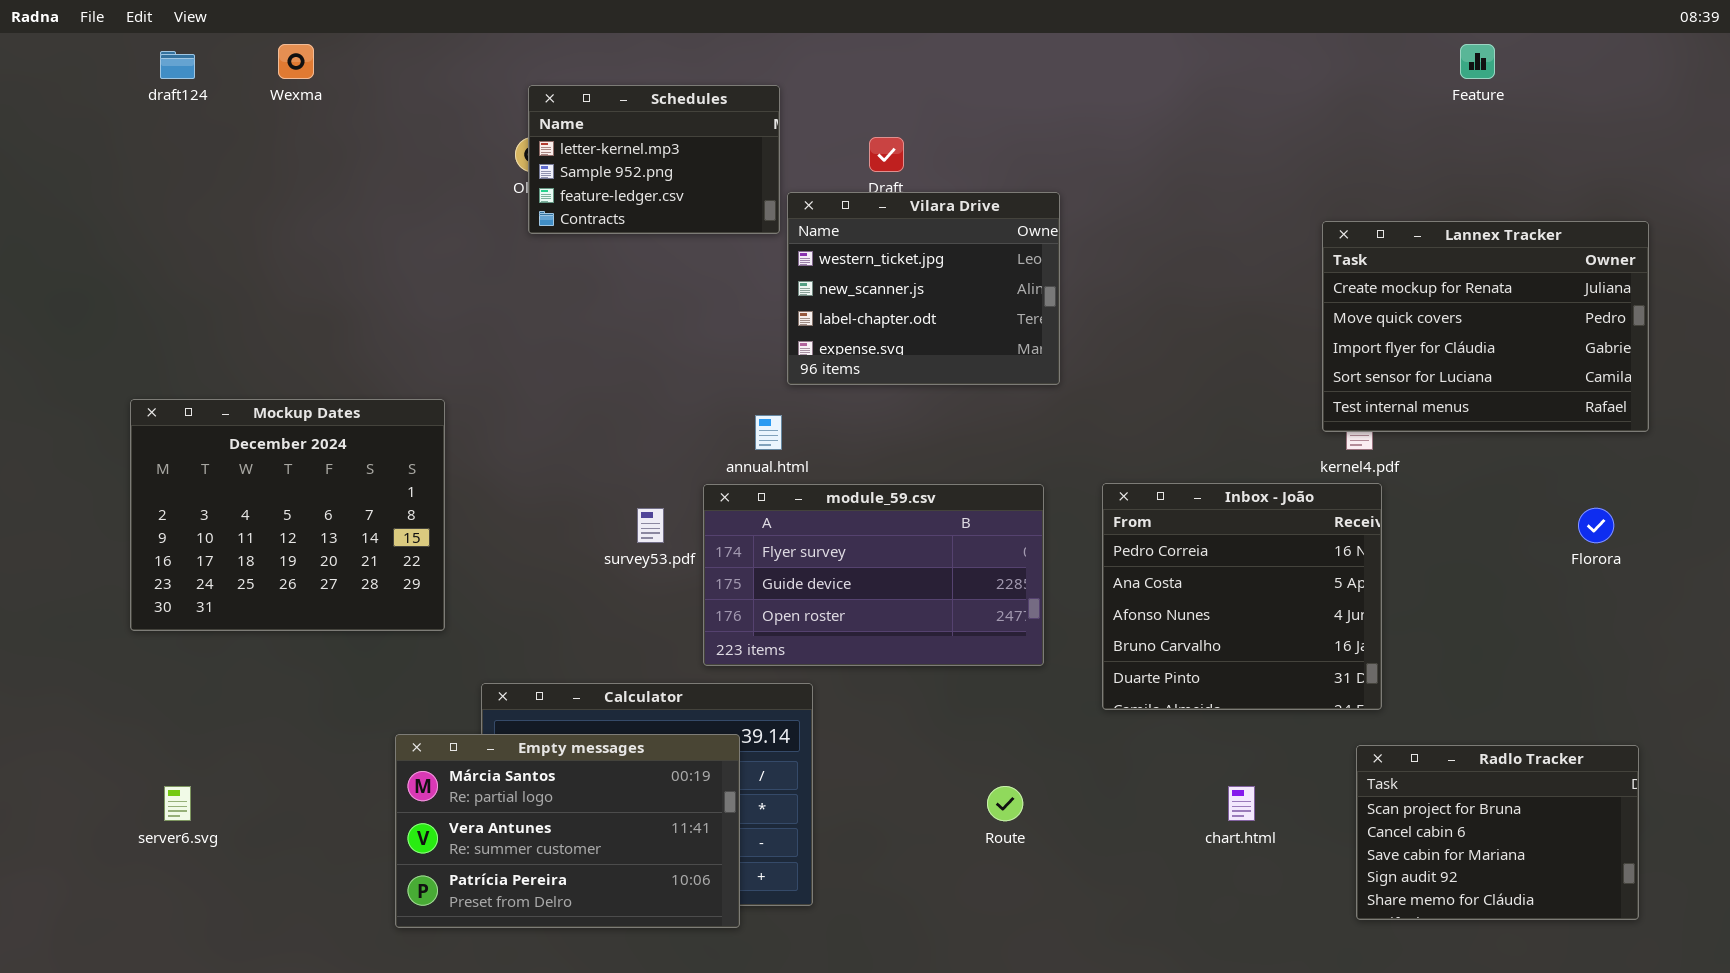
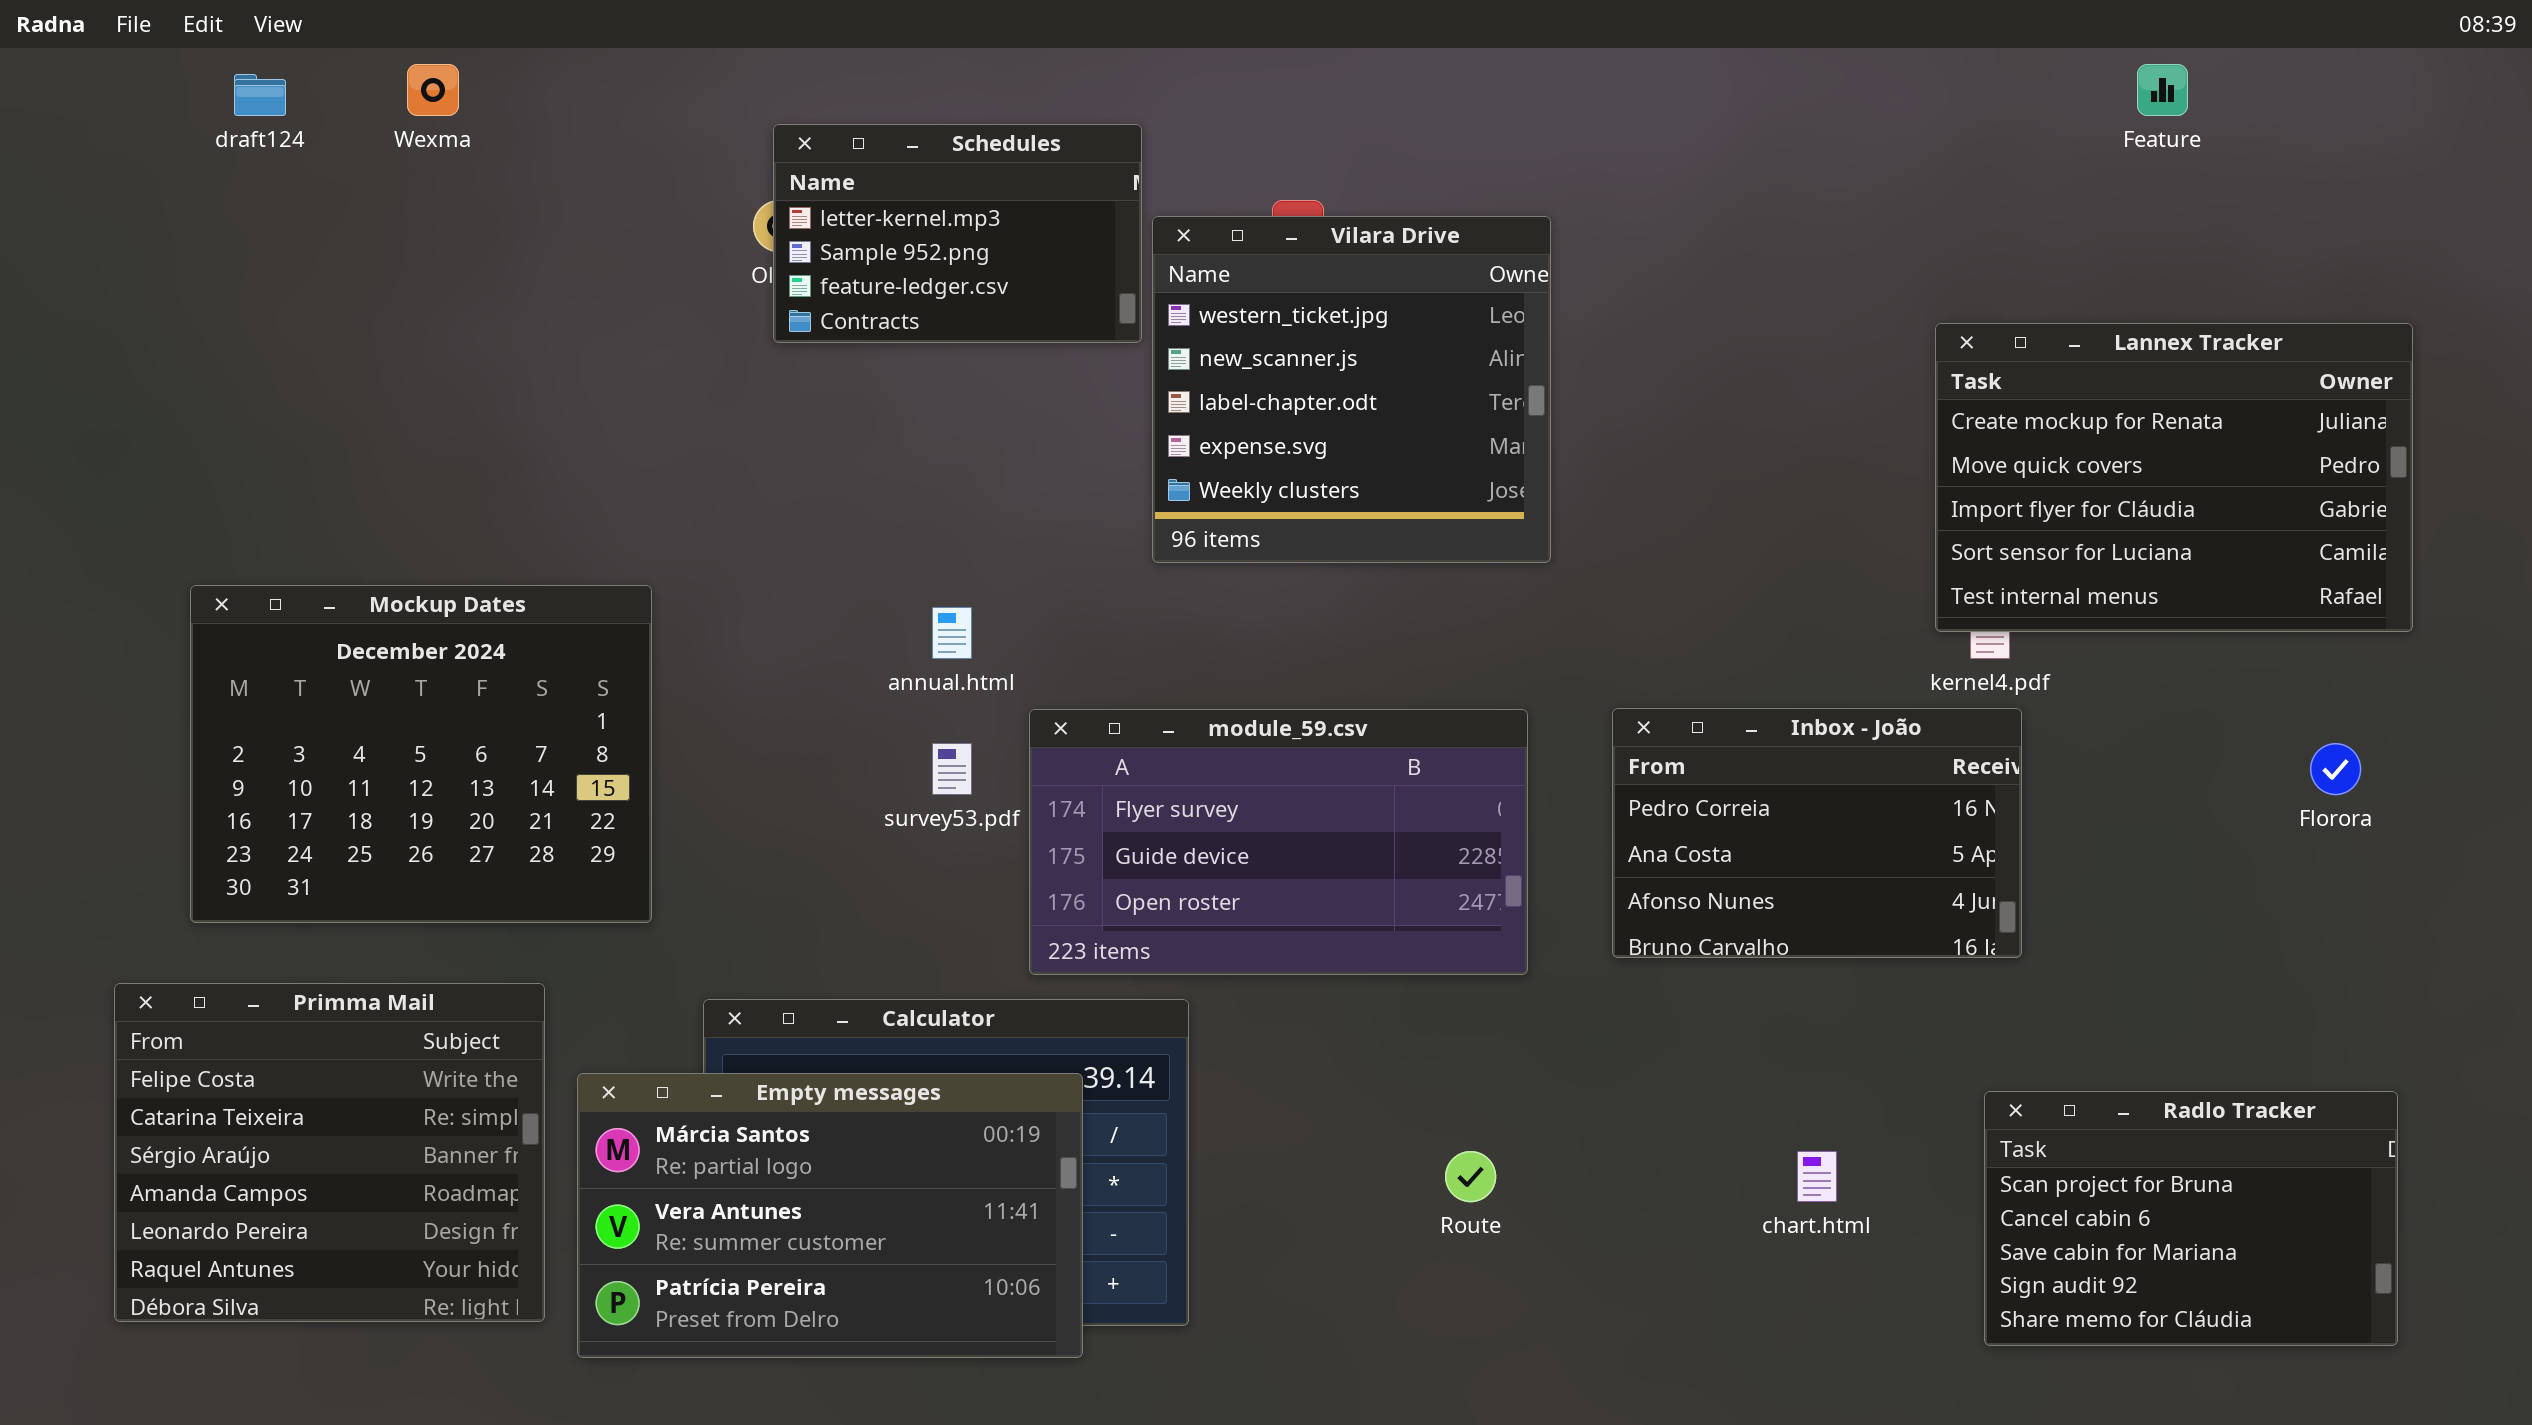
Vilara Drive: [787,192,1060,385] -> [1152,216,1551,563], resized
annual.html: [755,415,782,450] -> [932,607,972,659], moved
Inbox - João: [1102,483,1382,710] -> [1612,708,2022,958], resized
Primma Mail: none -> [114,983,545,1322], opened

